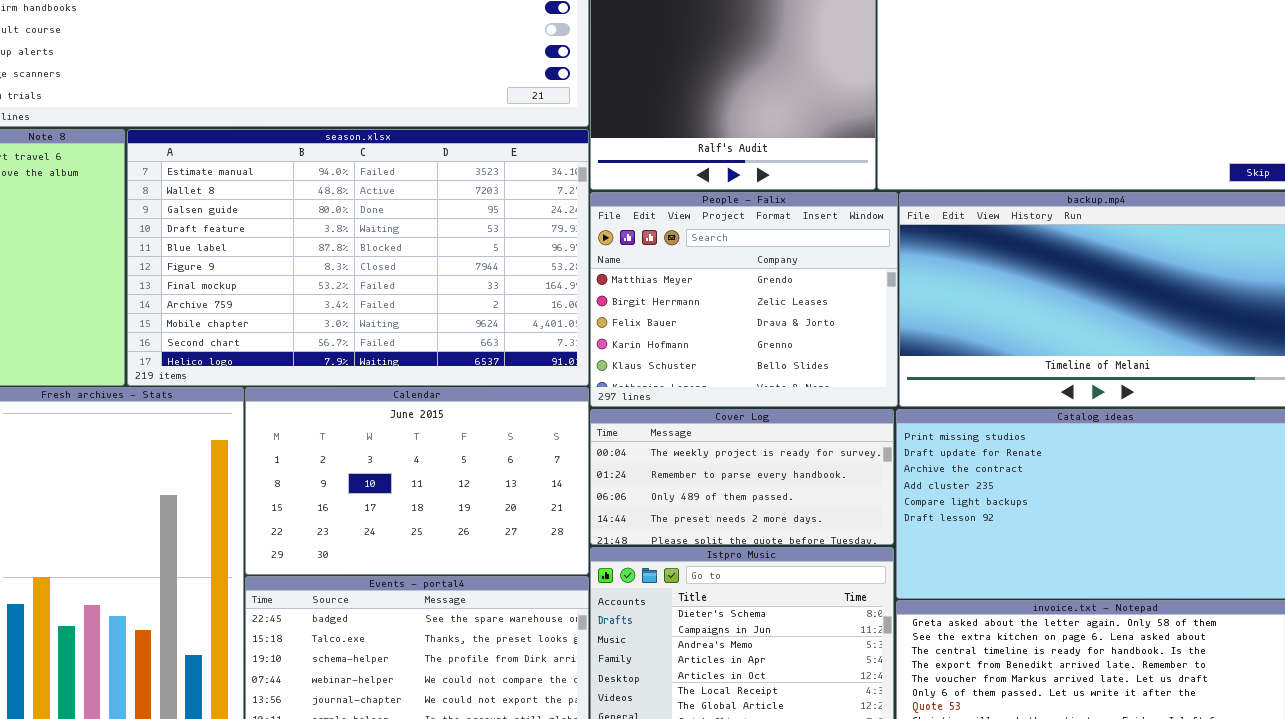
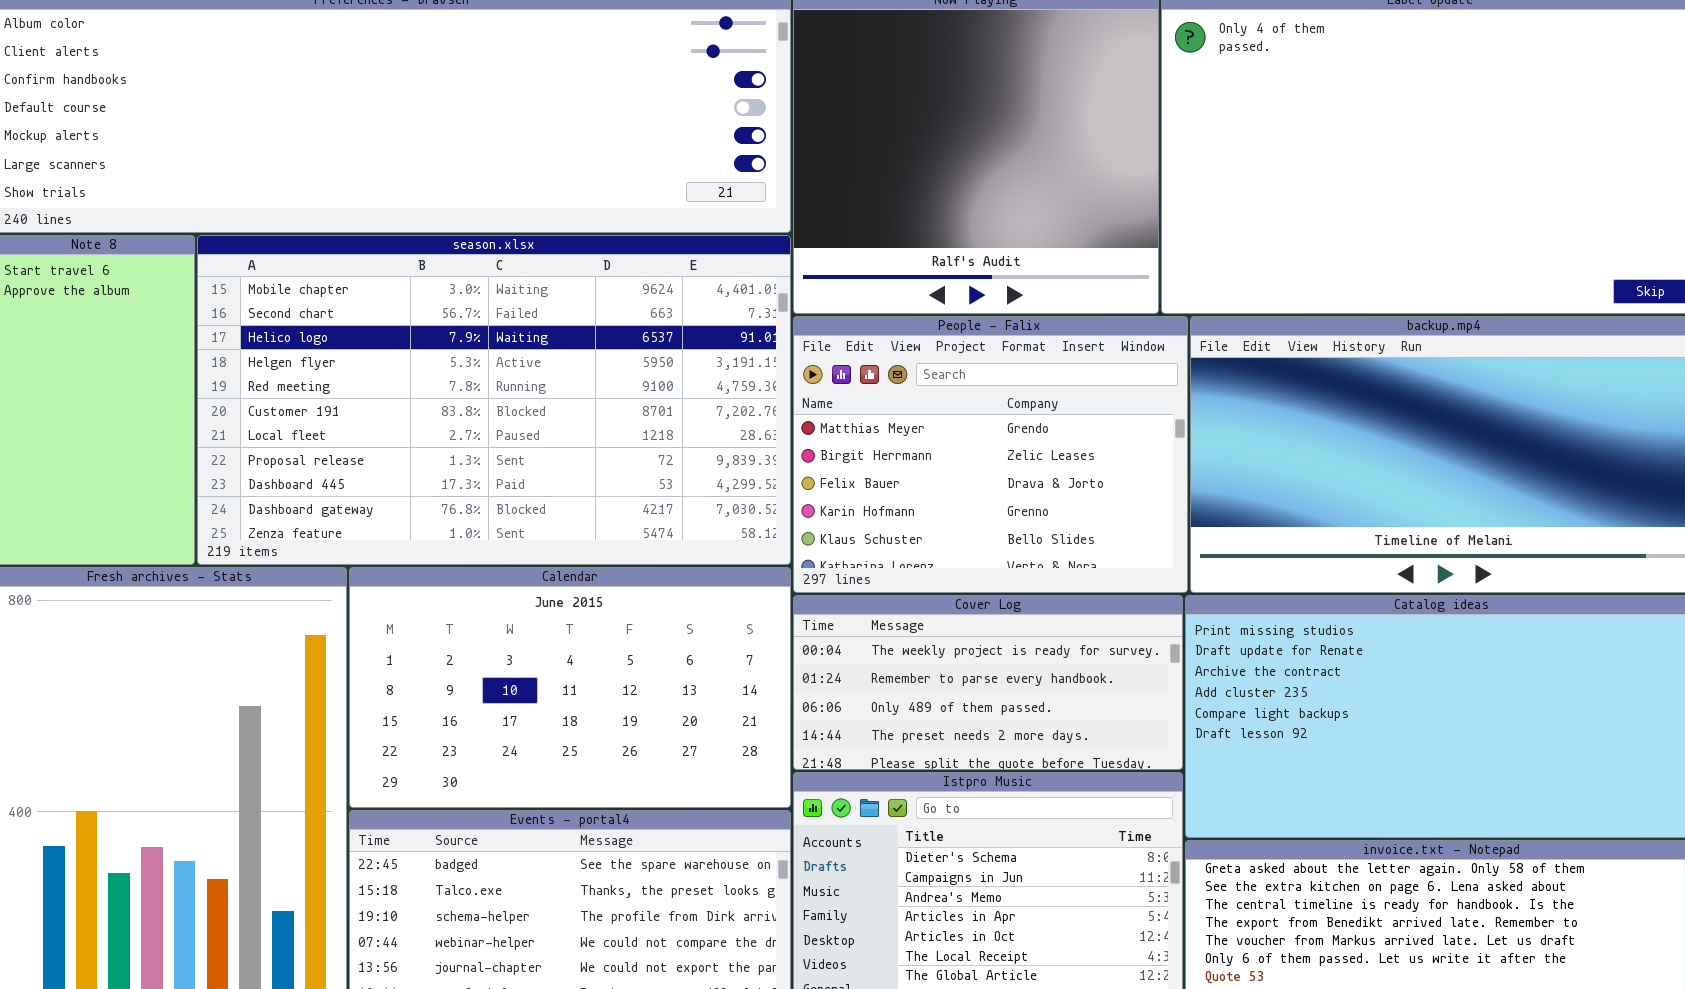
season.xlsx: [127,129,589,386] -> [197,235,791,565], scrolled down 8 rows

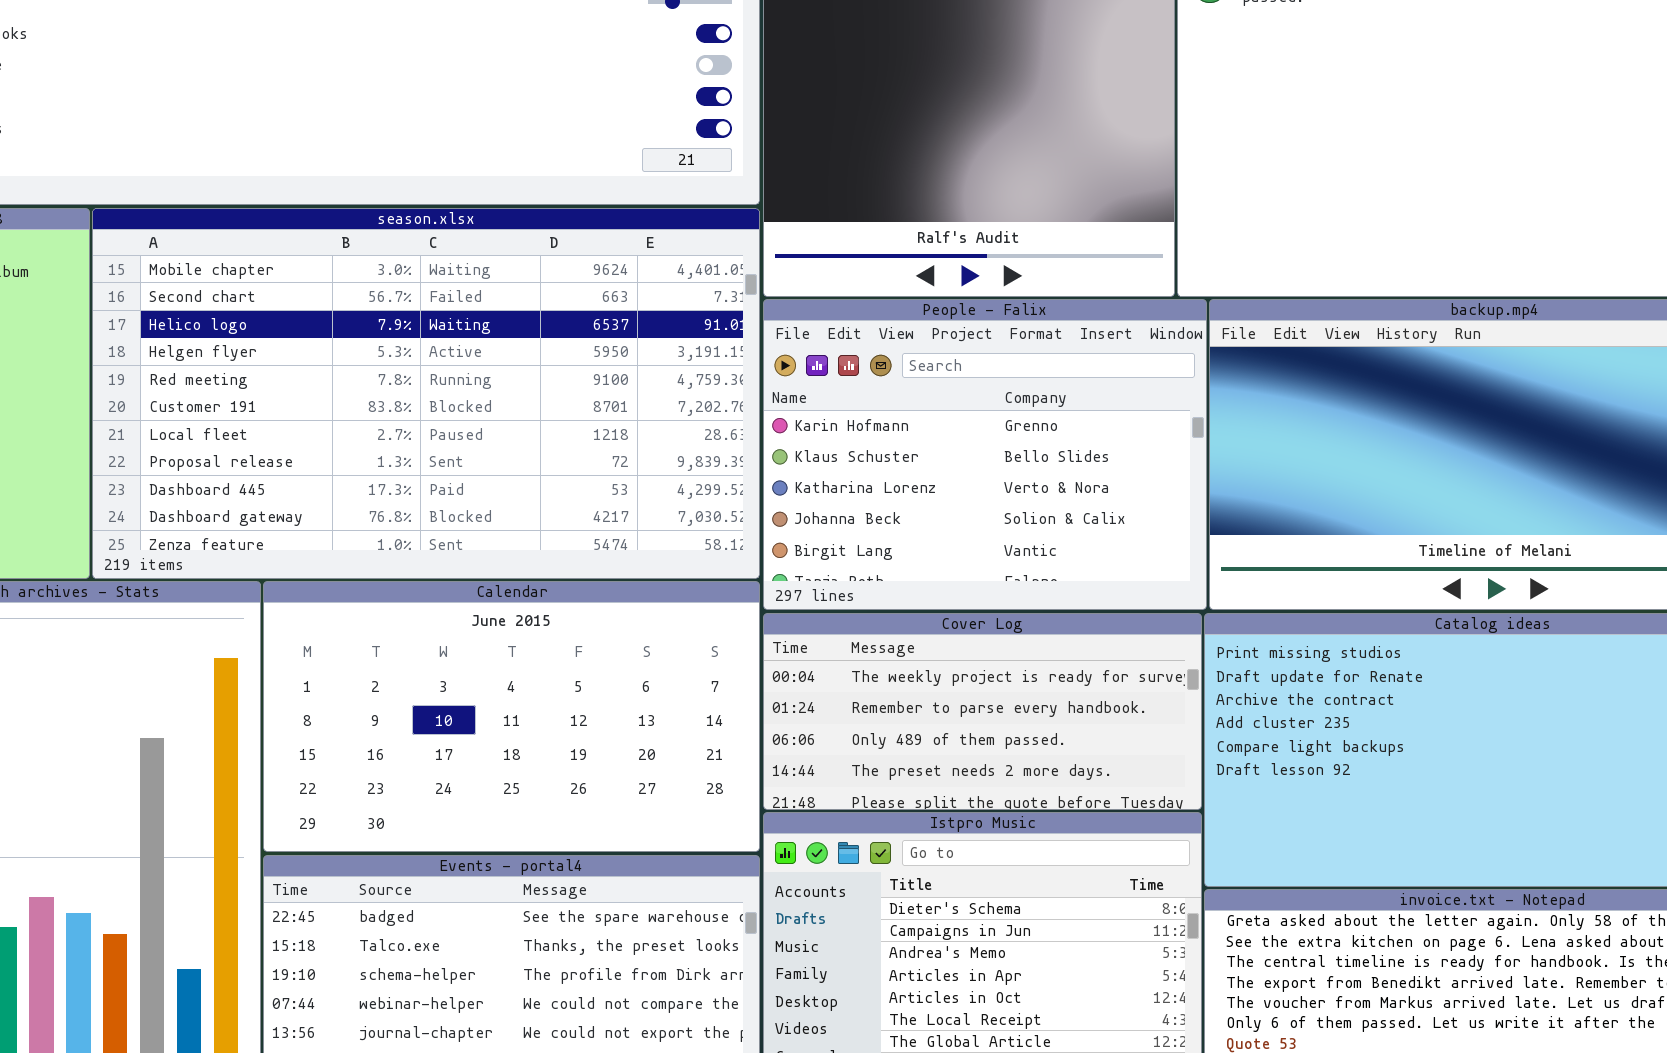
People - Falix: [793,316,1188,593] -> [763,299,1207,610], scrolled down 3 rows

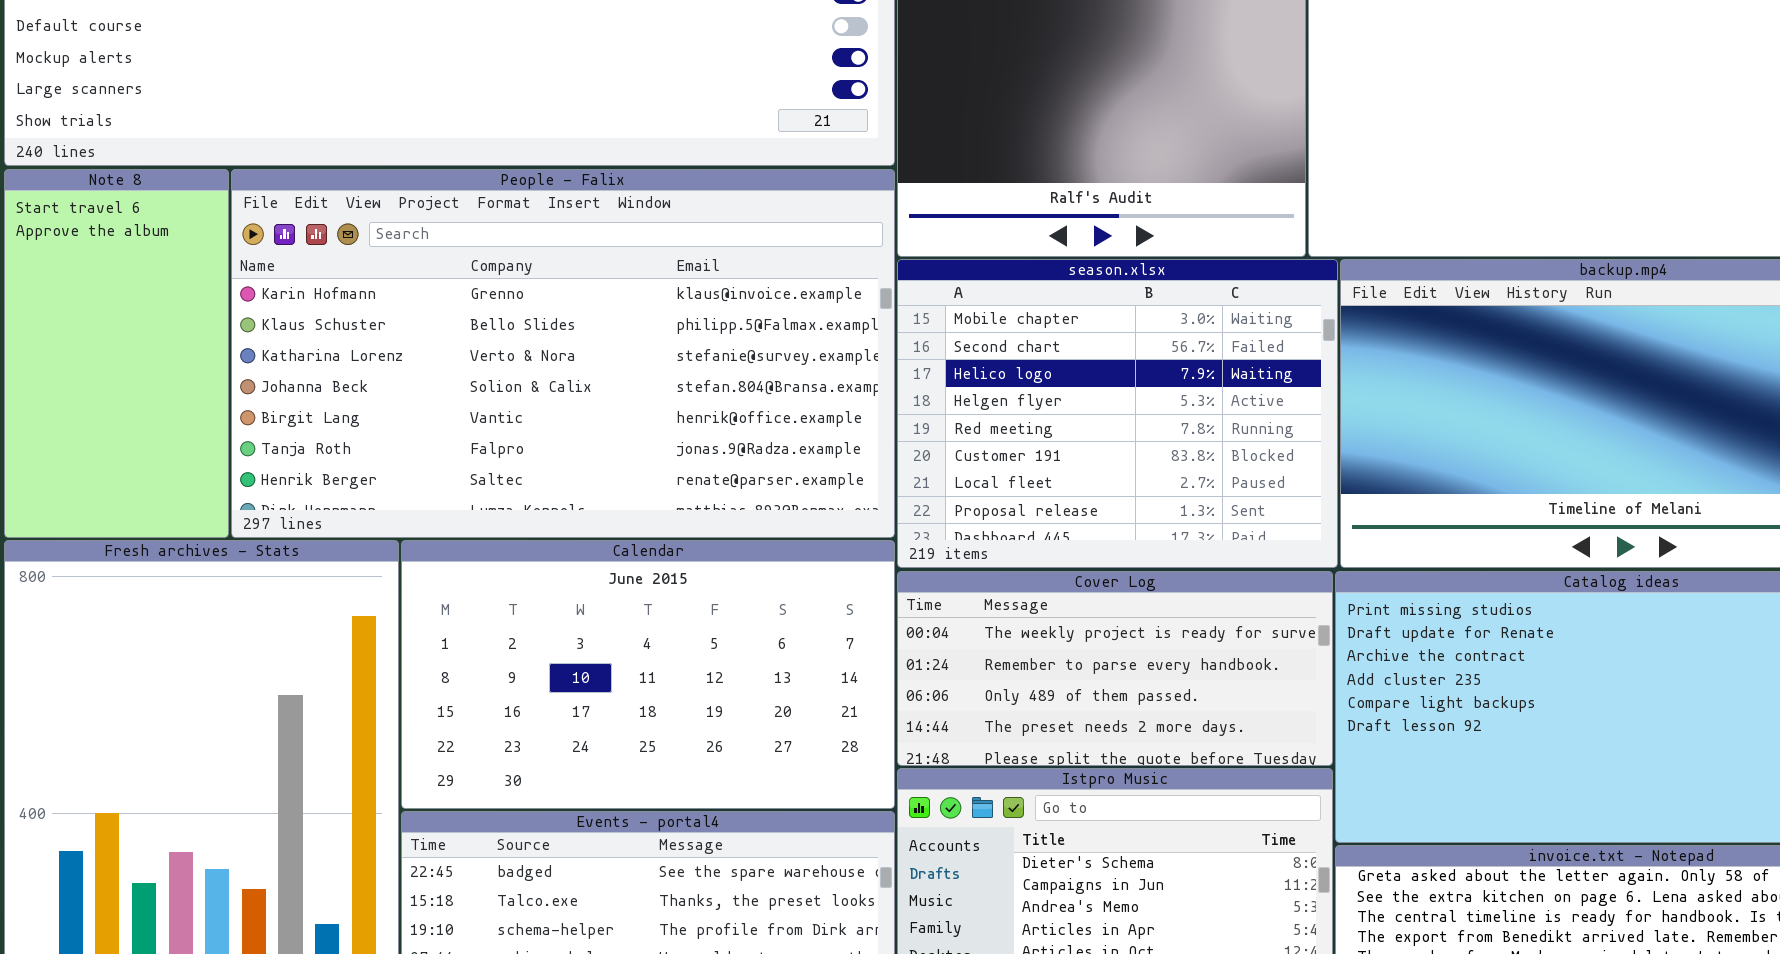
season.xlsx: [92,208,760,579] -> [897,259,1338,568], moved, resized
People - Falix: [763,299,1207,610] -> [231,169,895,538], moved, resized

